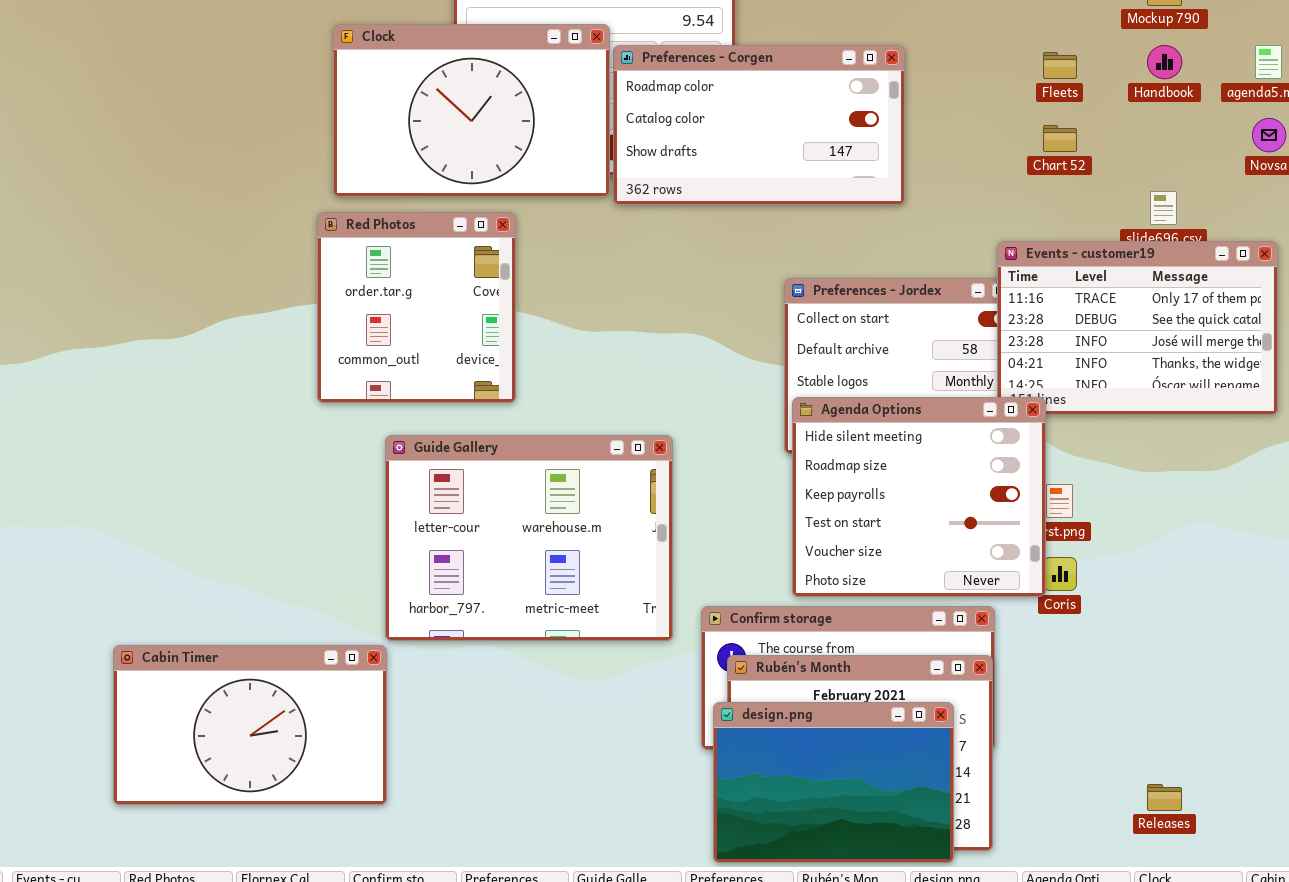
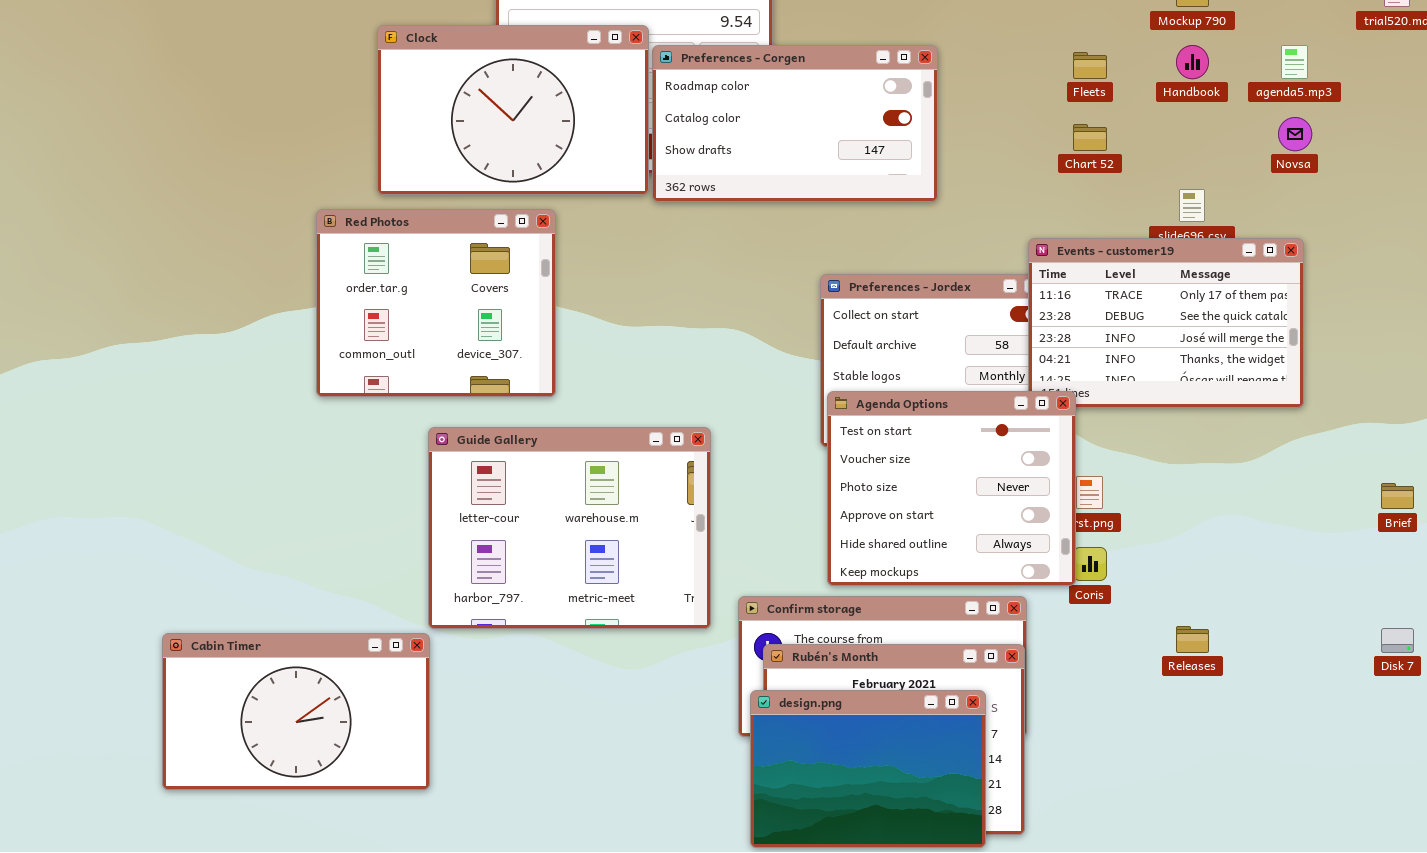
Red Photos: [317,212,516,403] -> [316,209,556,397], resized
Agenda Options: [792,397,1046,597] -> [827,391,1076,586], scrolled down 3 rows
Releases: [1147,784,1182,811] -> [1176,626,1209,653], moved

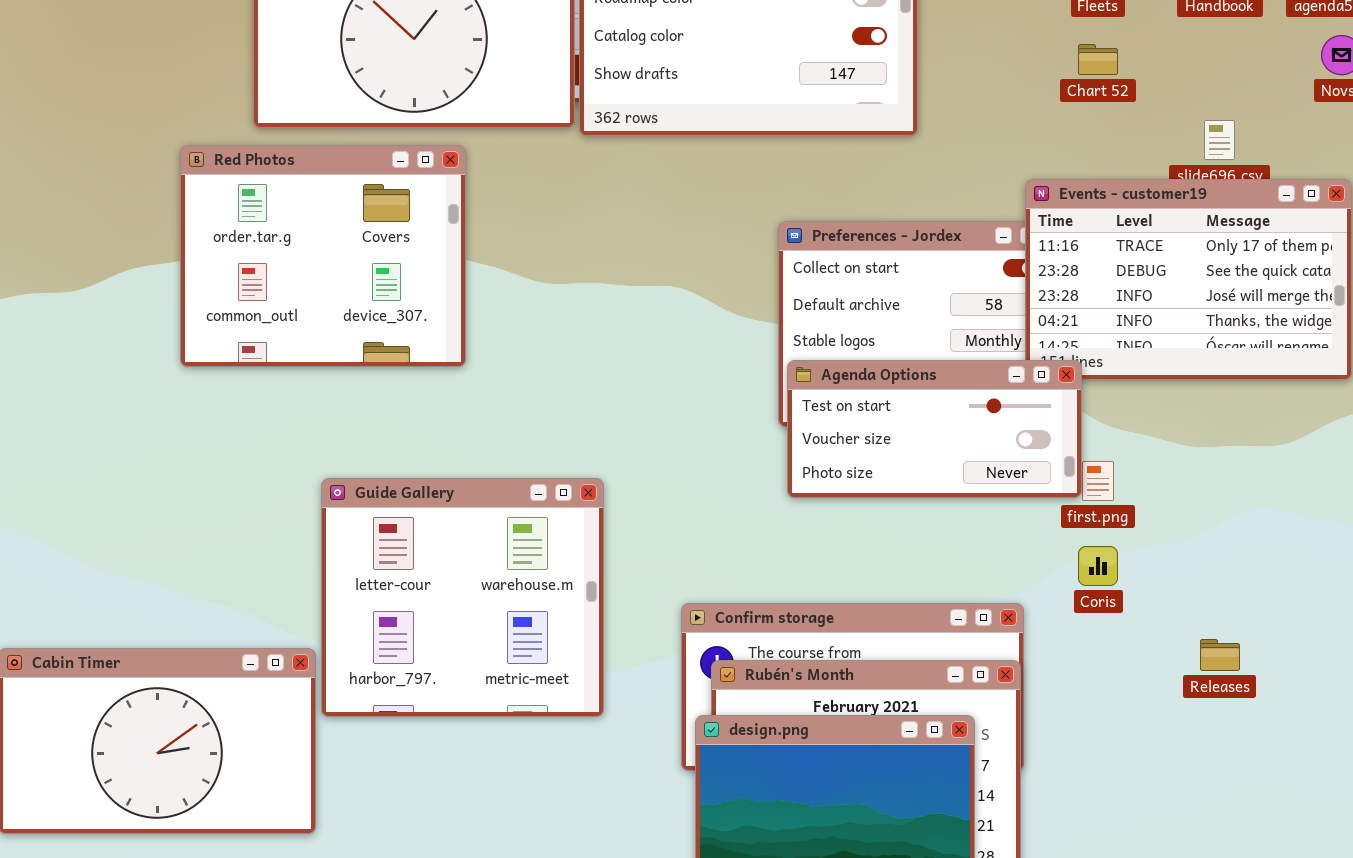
Agenda Options: [827,391,1076,586] -> [787,360,1082,498], resized
Guide Gallery: [428,427,711,629] -> [321,478,604,717], moved, resized

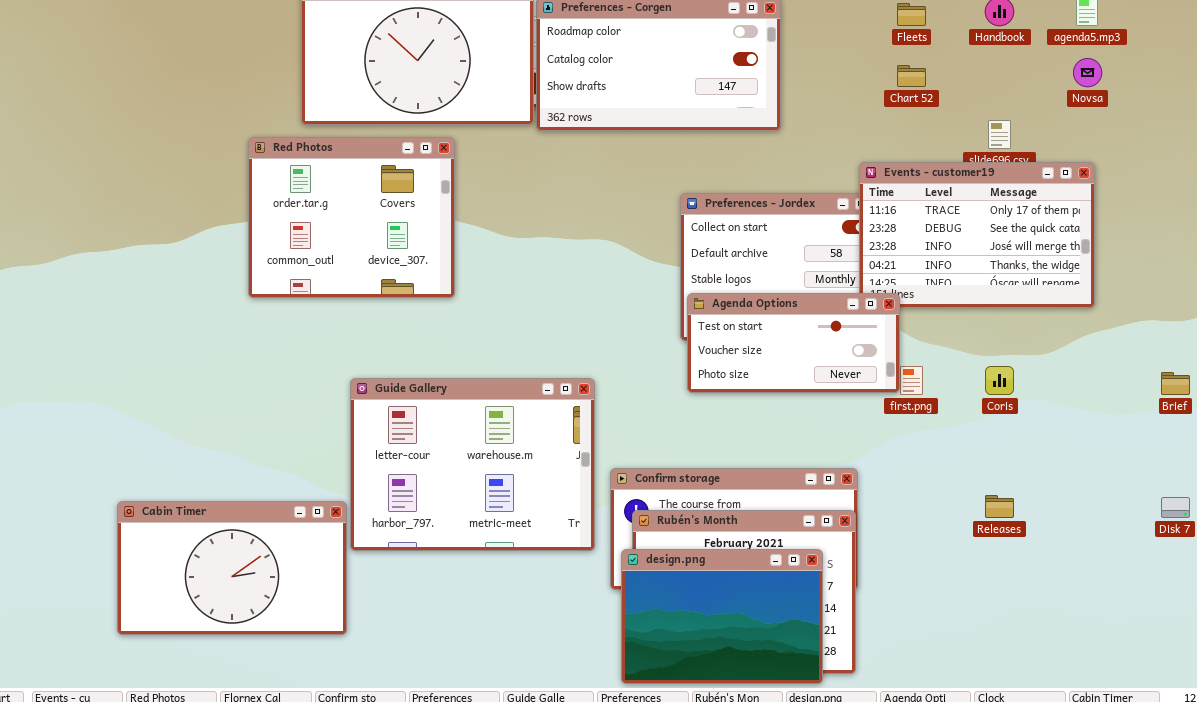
Guide Gallery: [321,478,604,717] -> [350,378,595,551], resized
Coris: [1078,546,1118,586] -> [985,366,1014,395], moved

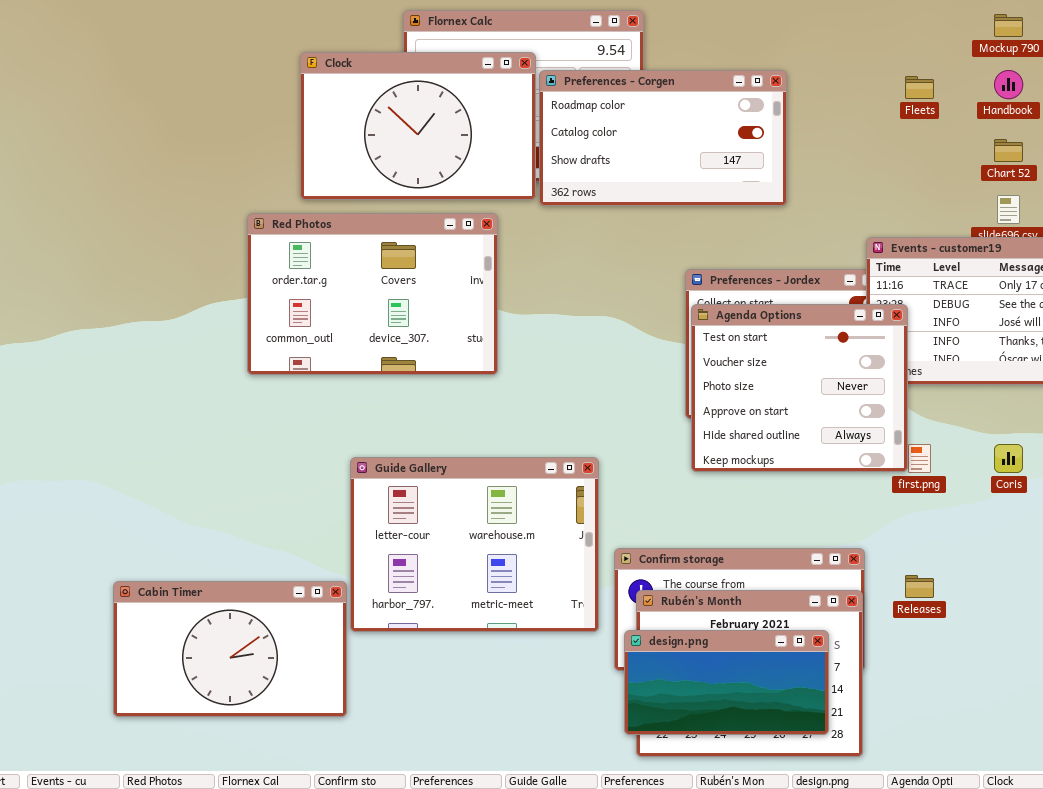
Chart 52: [897,65,926,87] -> [994,139,1023,162], moved
Red Photos: [248,137,455,298] -> [247,213,498,375], resized
Agenda Options: [687,293,900,393] -> [691,304,908,472], resized
Releases: [985,495,1014,518] -> [905,575,934,598], moved
design.png: [621,549,823,684] -> [624,630,829,735], resized

